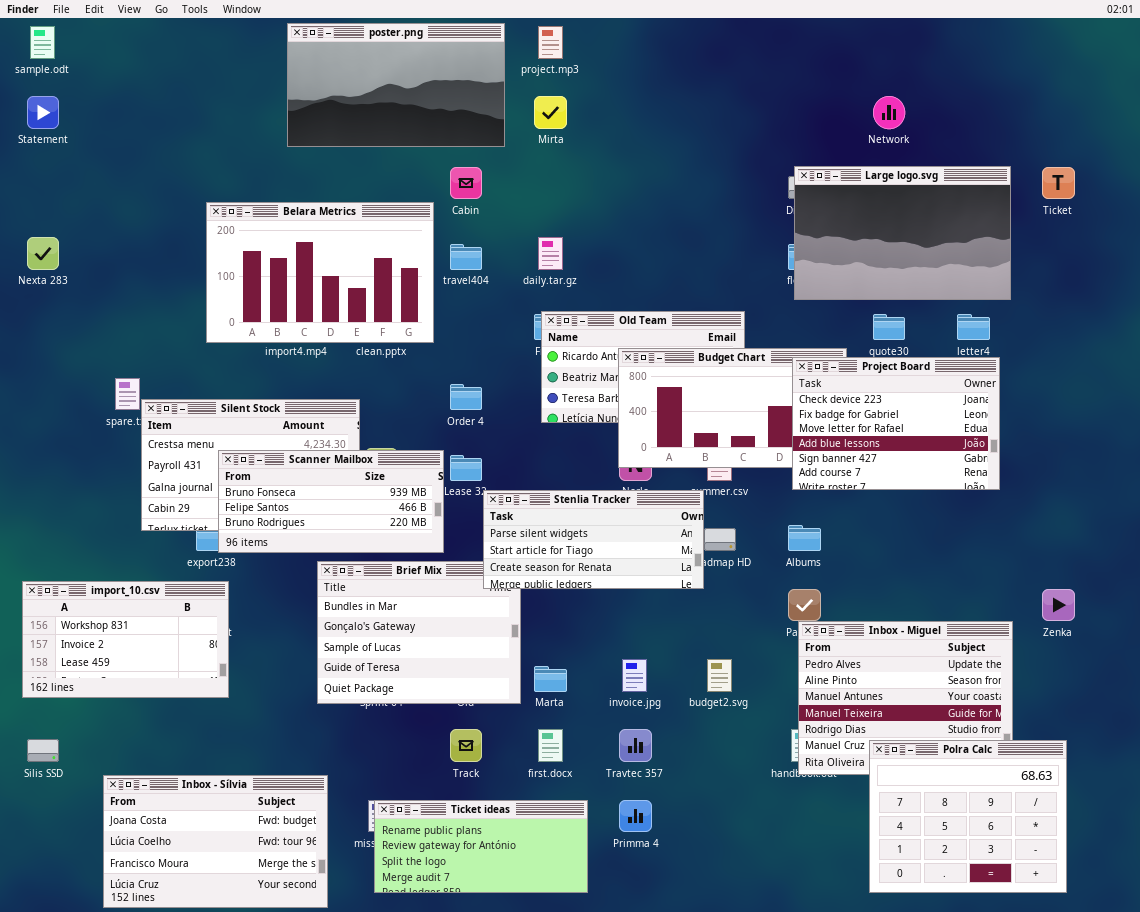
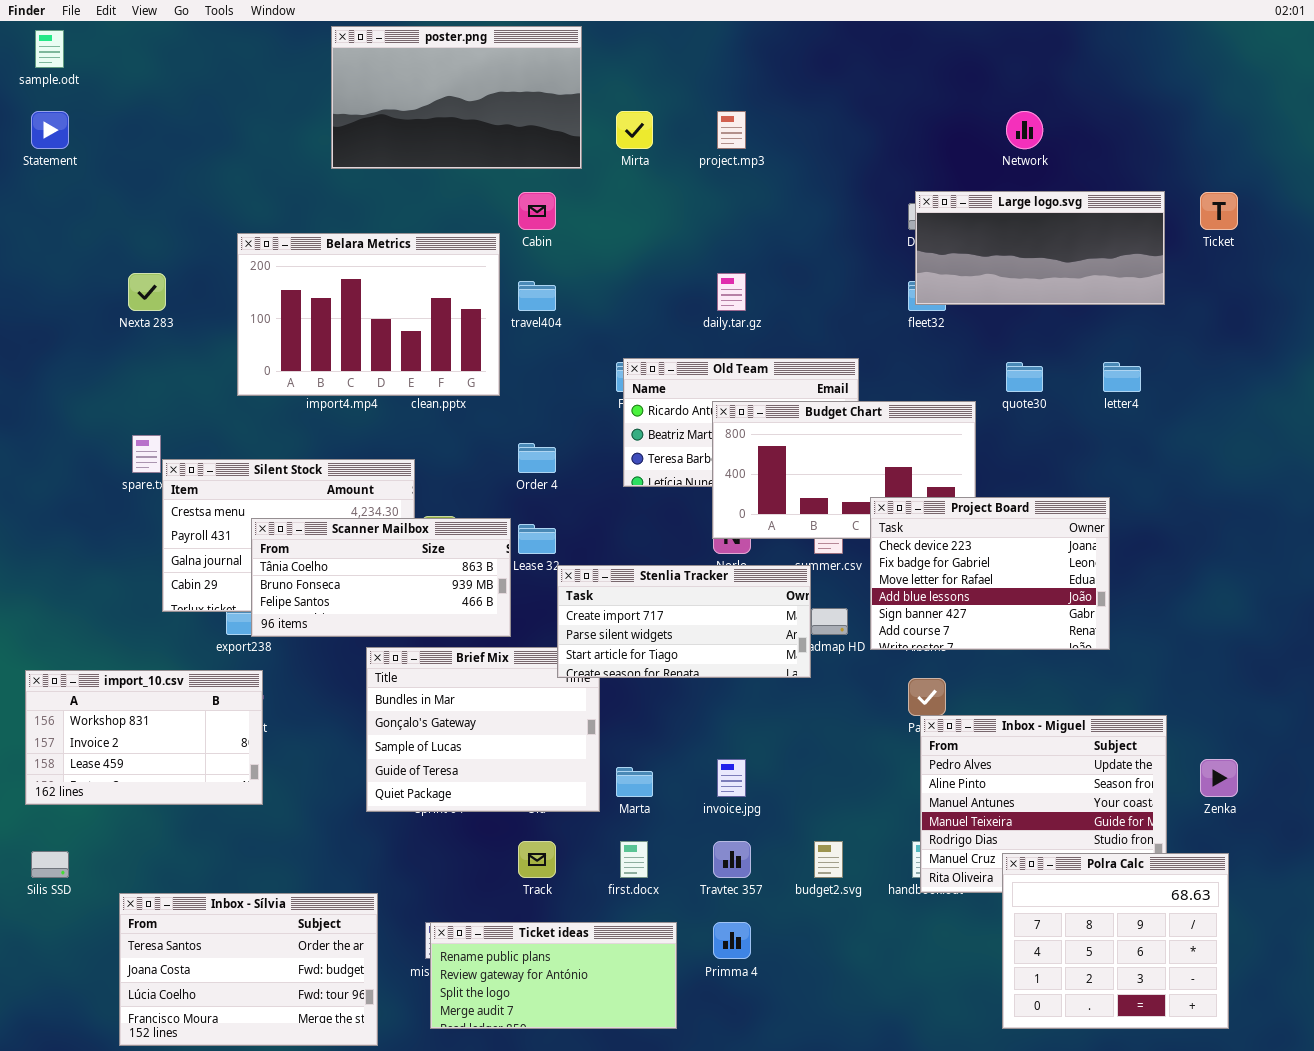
project.mp3: [538,26,563,59] -> [717,111,746,149], moved
Large logo.svg: [794,166,1011,300] -> [915,191,1165,305], resized
Nexta 283: [27,237,59,270] -> [128,273,166,311], moved
daily.tar.gz: [538,237,563,270] -> [717,273,746,311], moved
Project Board: [792,357,1000,490] -> [870,497,1110,650], moved
Scanner Mailbox: [218,450,444,553] -> [251,518,511,637], scrolled up 1 row
Stenlia Tracker: [483,490,704,589] -> [557,565,811,678], scrolled up 1 row
Zenka: [1042,589,1075,621] -> [1200,759,1238,797], moved
budget2.svg: [707,659,732,692] -> [814,841,843,878], moved
Inbox - Sílvia: [103,775,328,908] -> [119,893,378,1046], scrolled up 1 row

